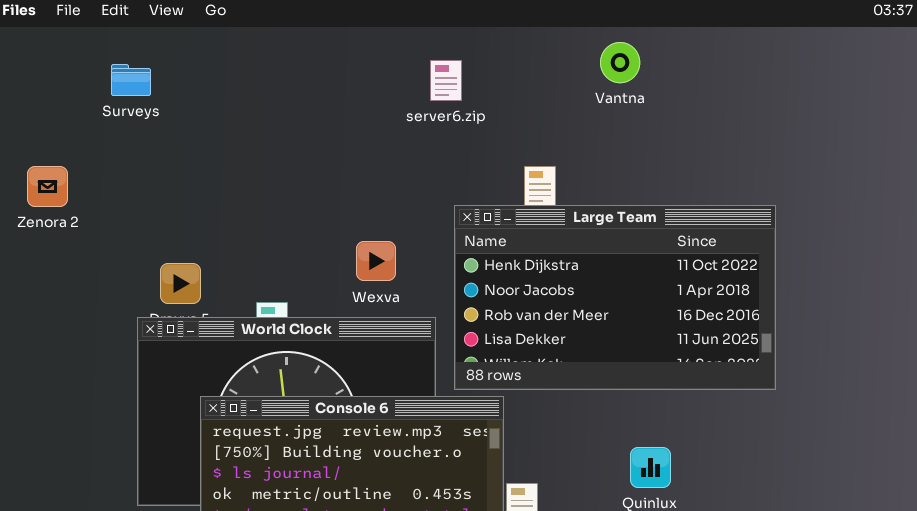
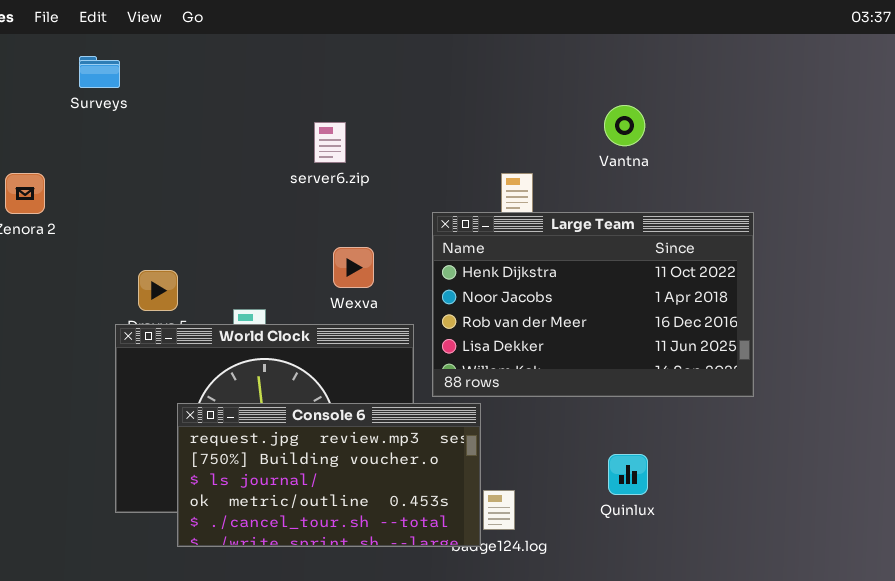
Vantna: [600,42,640,83] -> [604,105,645,146], moved
server6.zip: [430,60,462,101] -> [314,122,346,163], moved
Surveys: [111,64,151,96] -> [79,56,120,88], moved

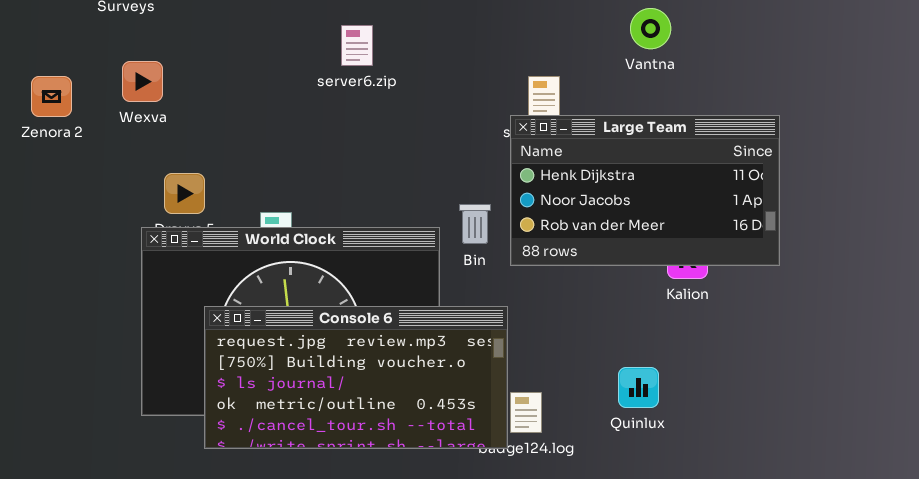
Large Team: [432,212,754,397] -> [510,115,780,266], resized
Wexva: [333,247,374,288] -> [122,61,163,102], moved
Quinlux: [608,454,648,495] -> [618,367,659,408], moved

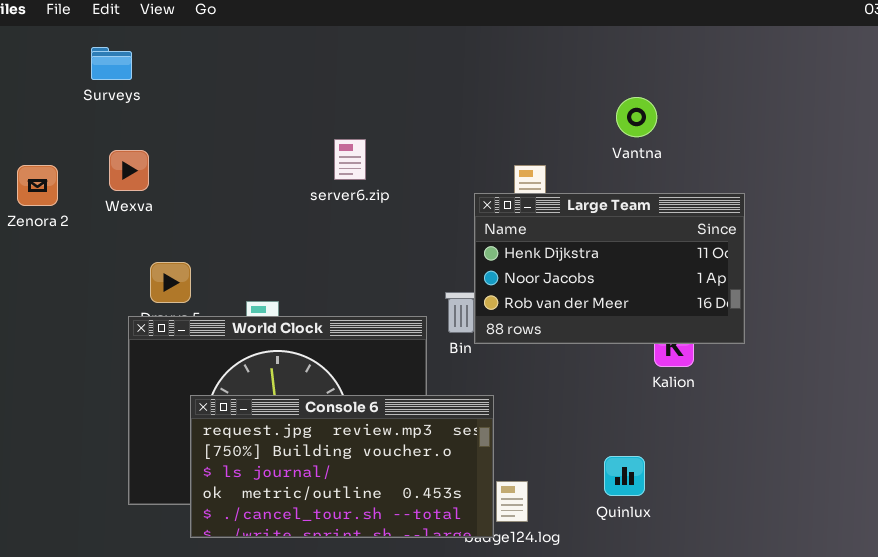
server6.zip: [341,25,373,66] -> [334,139,366,180], moved
Large Team: [510,115,780,266] -> [474,193,745,344], moved

